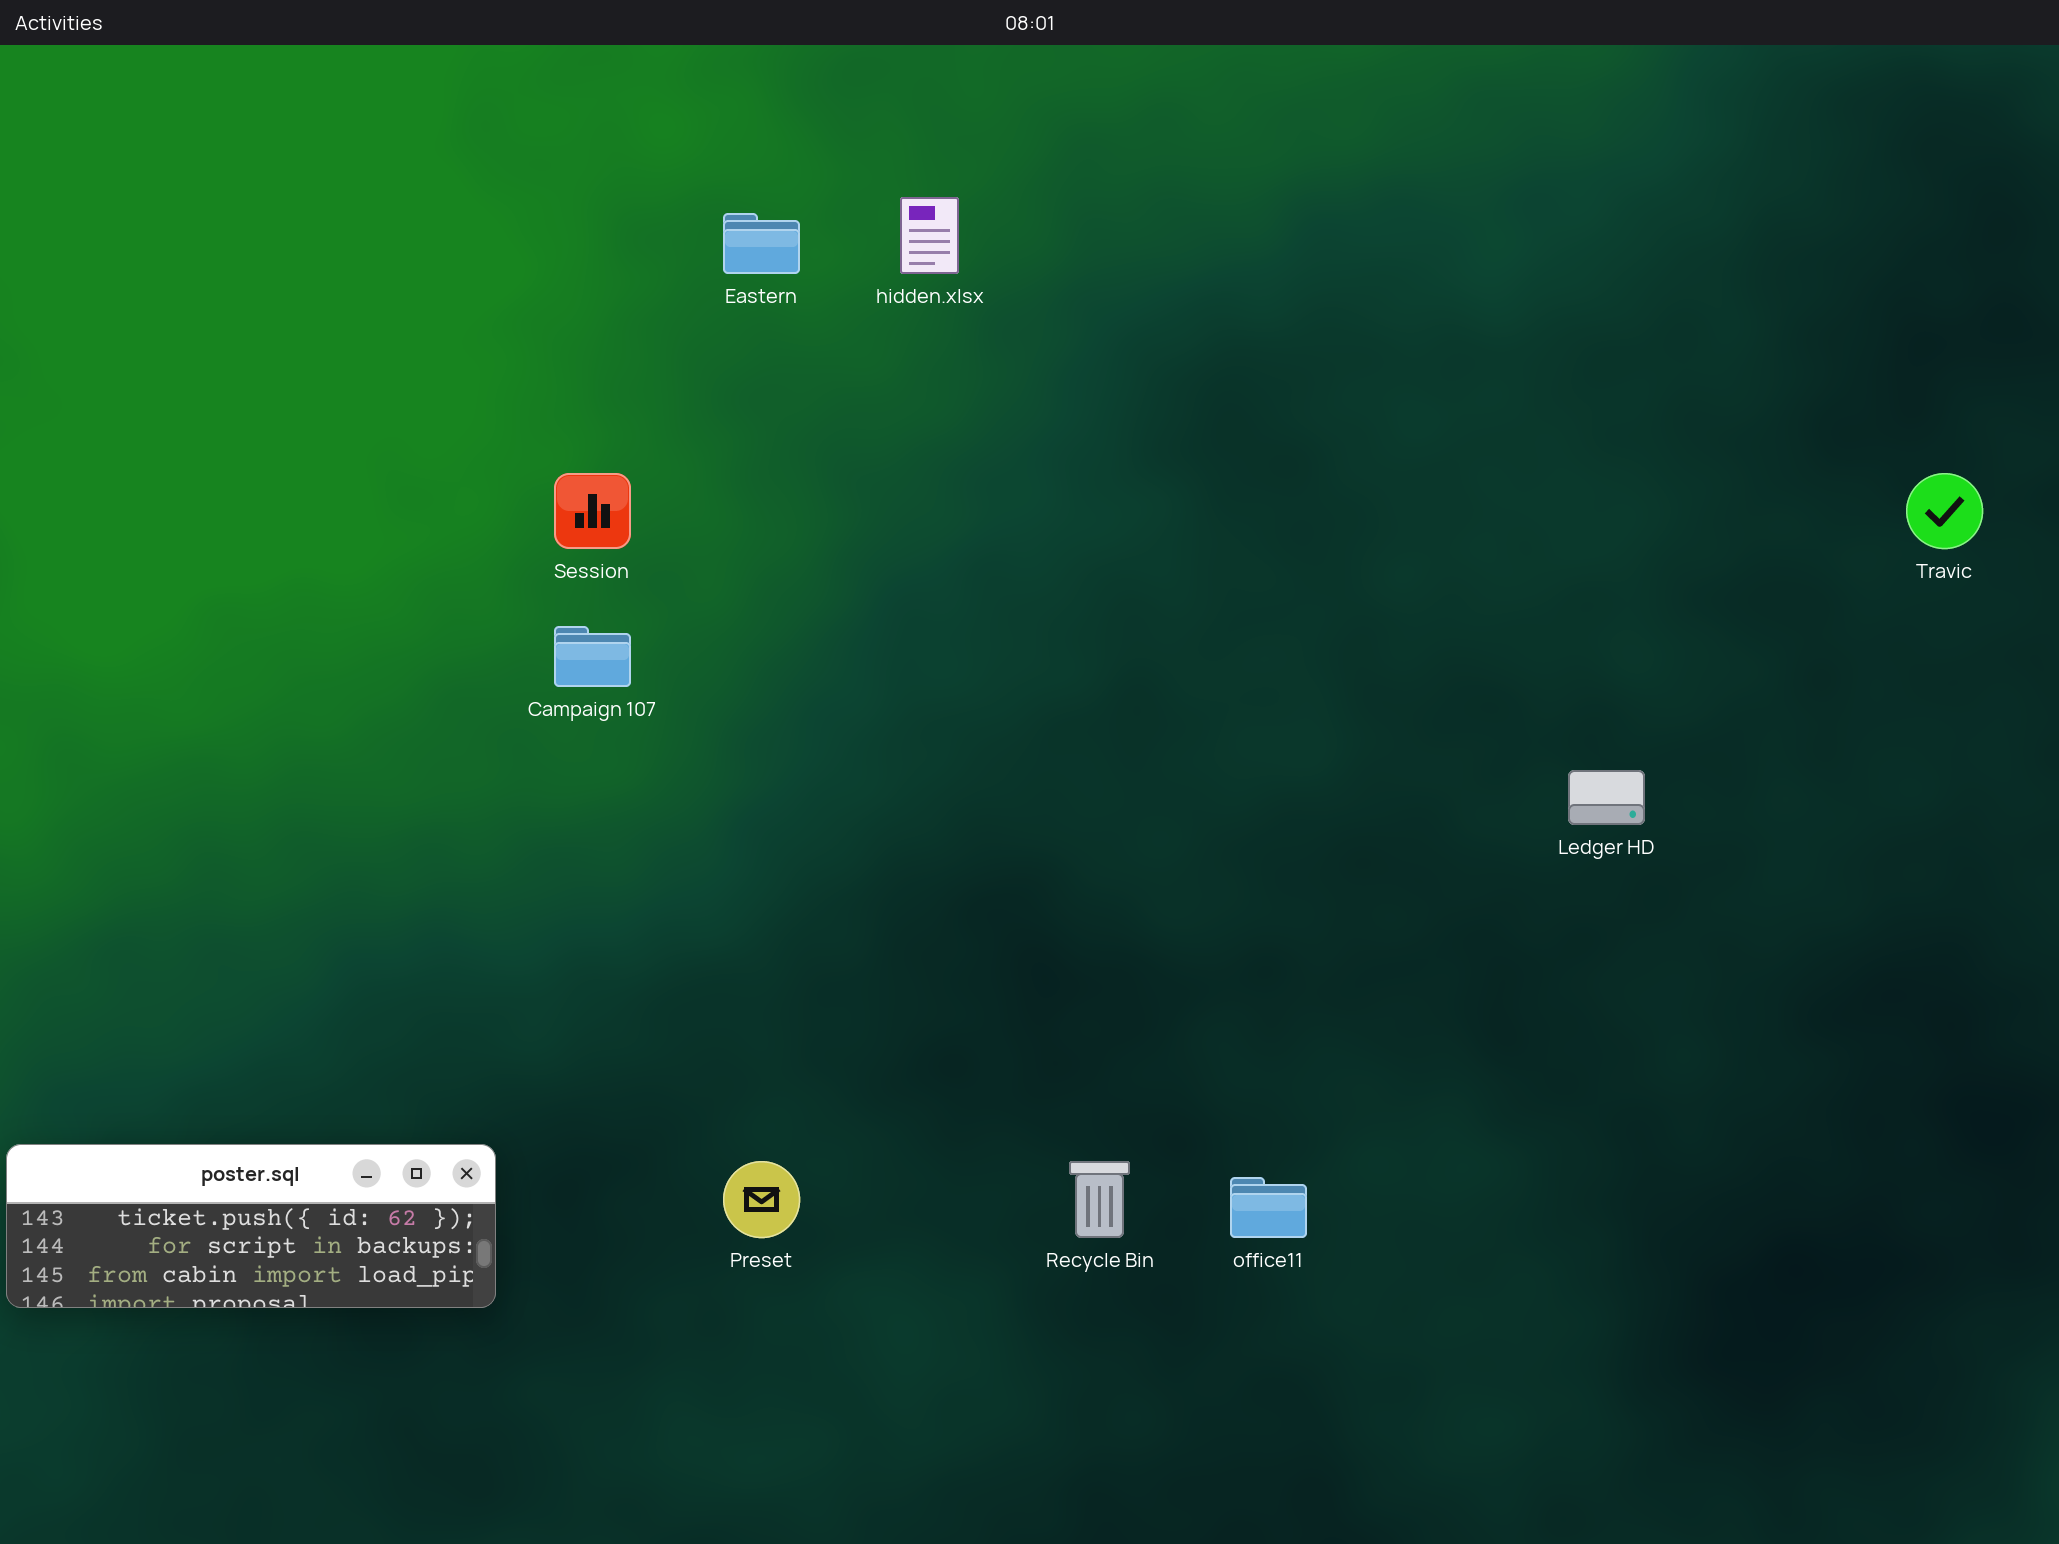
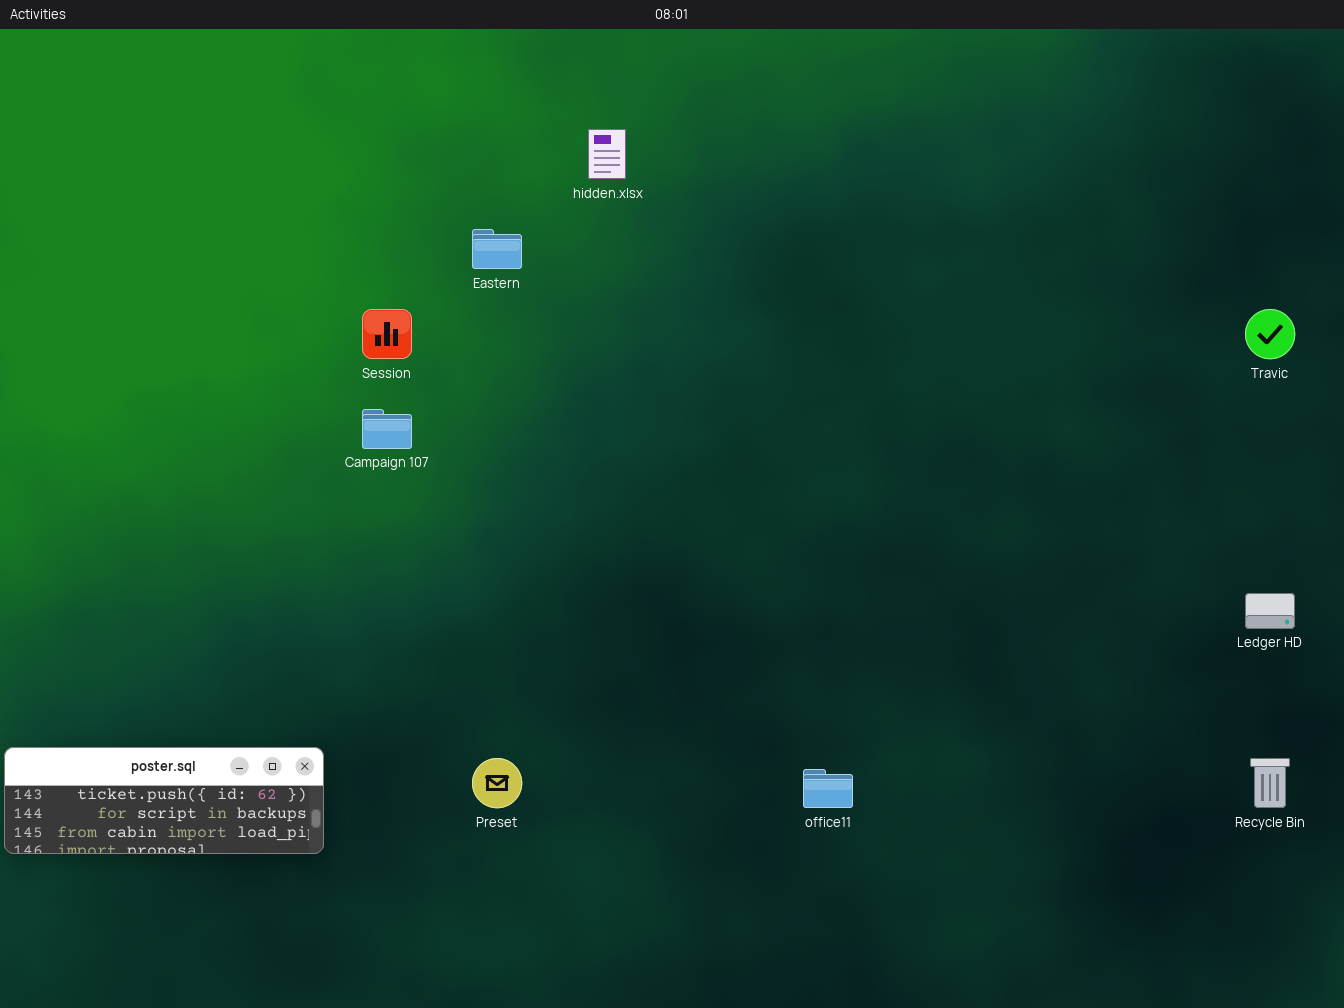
Eastern: [723,213,800,274] -> [472,229,522,269], moved
Ledger HD: [1568,770,1645,825] -> [1245,593,1295,629], moved
Recycle Bin: [1069,1161,1130,1238] -> [1250,758,1290,808], moved

